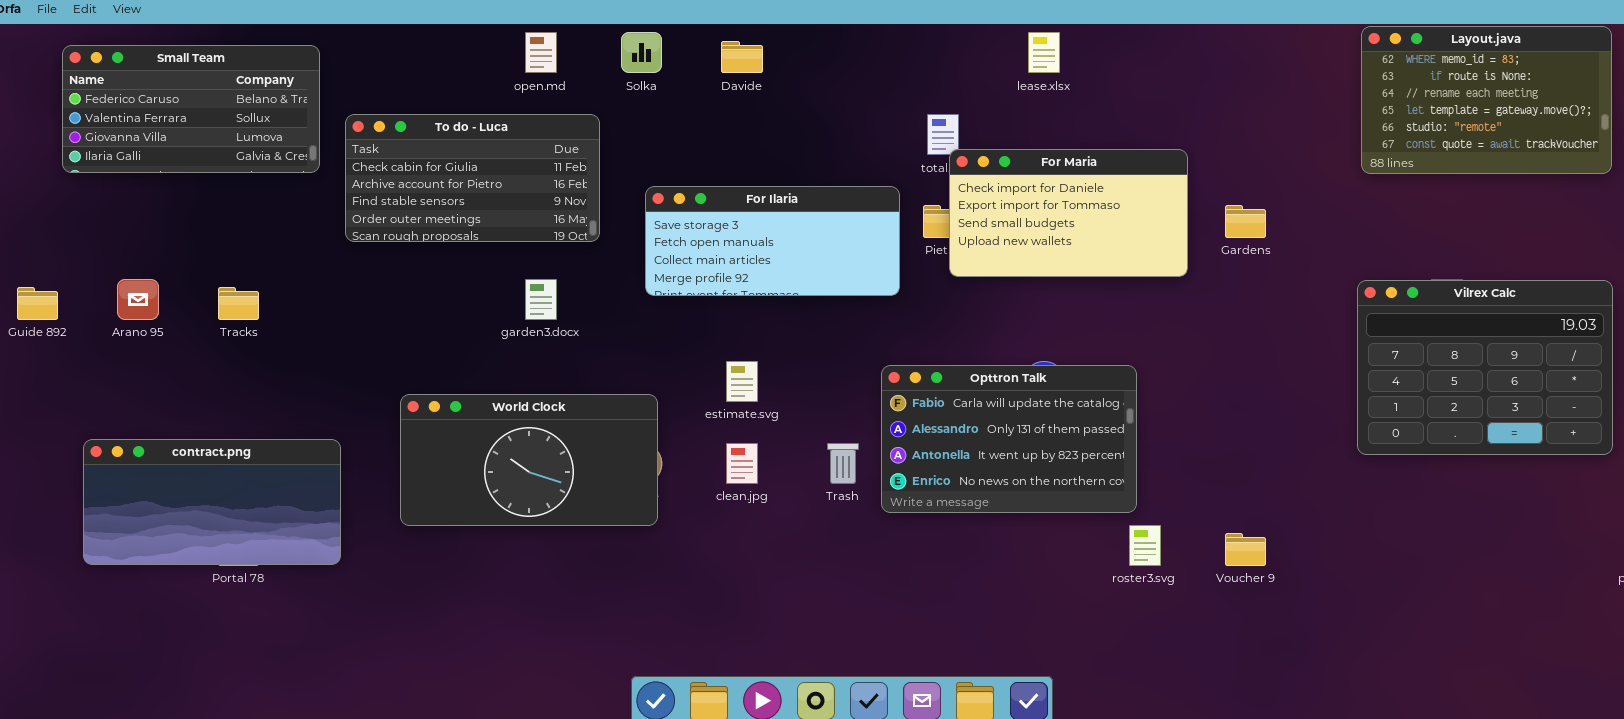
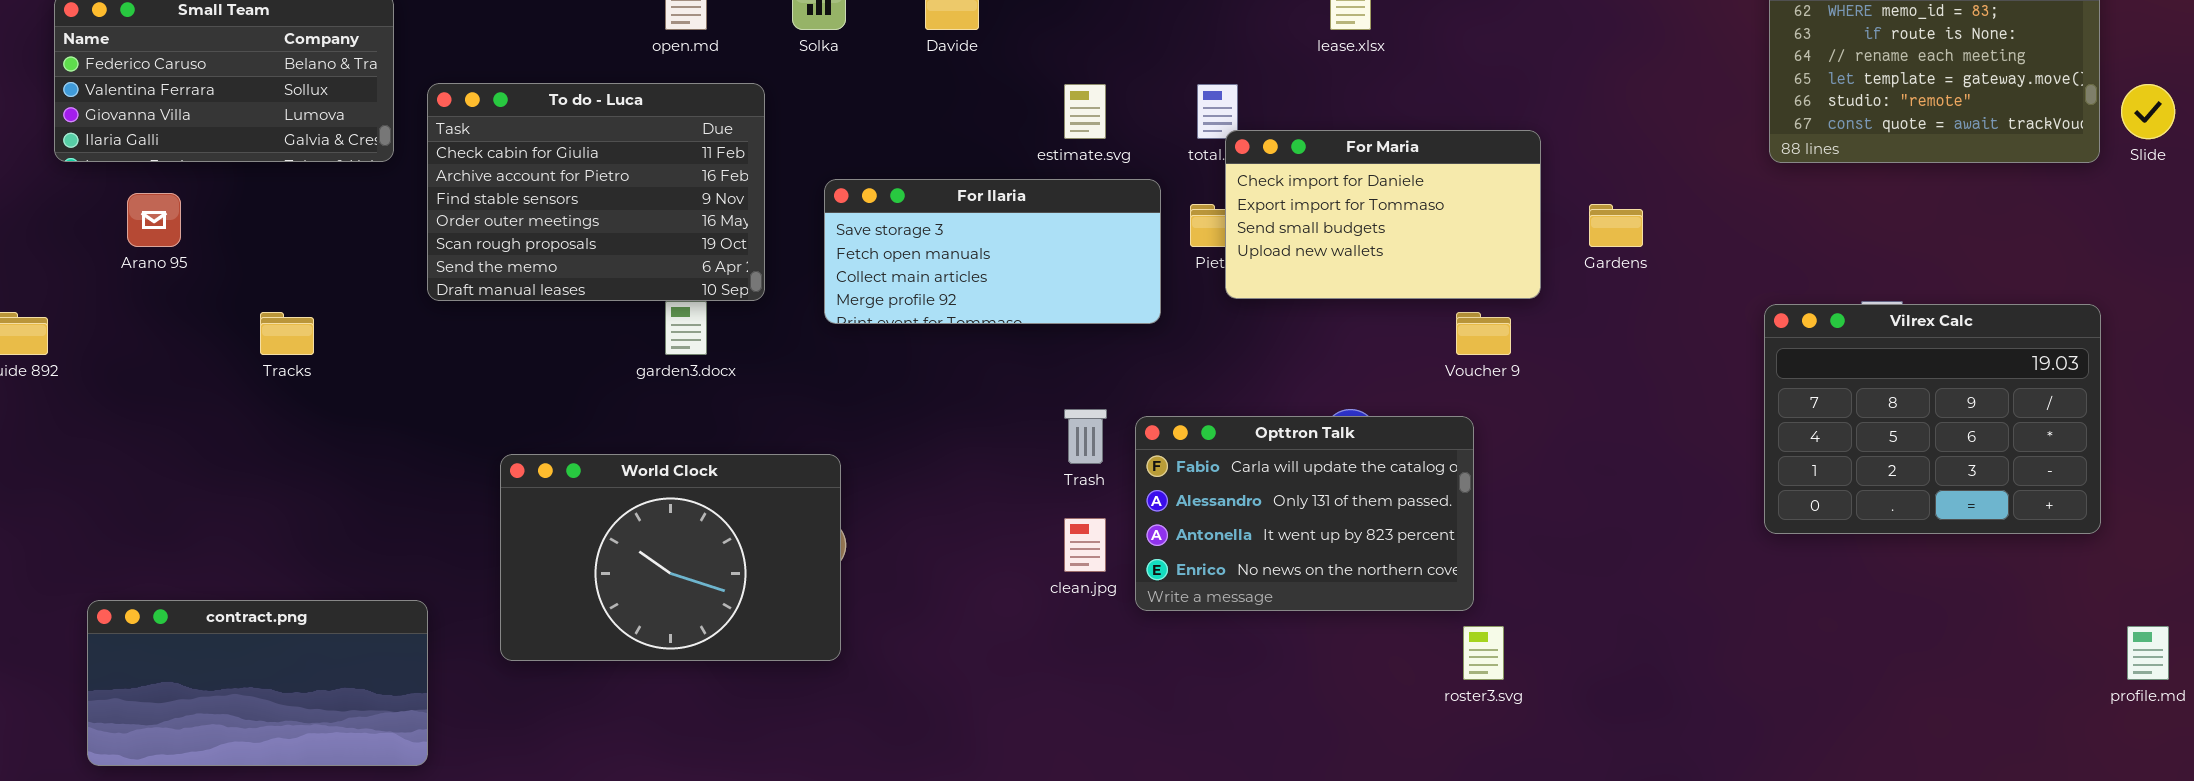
To do - Luca: [345,114,600,242] -> [427,83,765,301], resized
Arano 95: [117,279,159,320] -> [127,193,181,247], moved
estimate.svg: [726,361,758,402] -> [1064,84,1106,139], moved
World Clock: [400,394,658,526] -> [500,454,841,661], resized
contract.png: [83,439,341,565] -> [87,600,428,766], moved
clean.jpg: [726,443,758,484] -> [1064,518,1106,572], moved
Trash: [827,443,859,484] -> [1064,409,1107,464], moved
Voucher 9: [1225,533,1266,566] -> [1456,312,1511,355], moved

